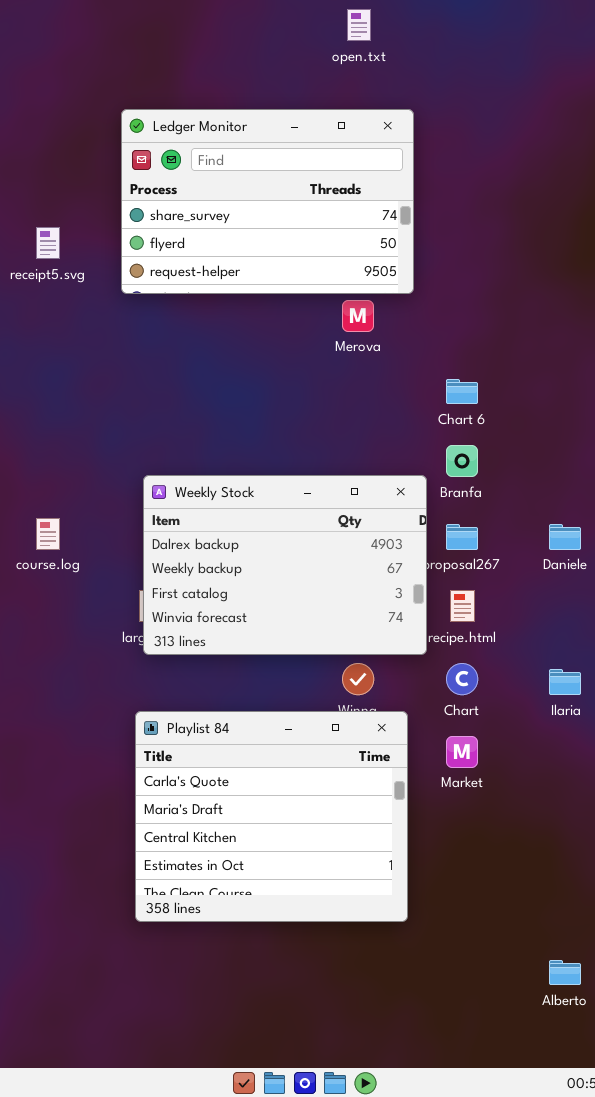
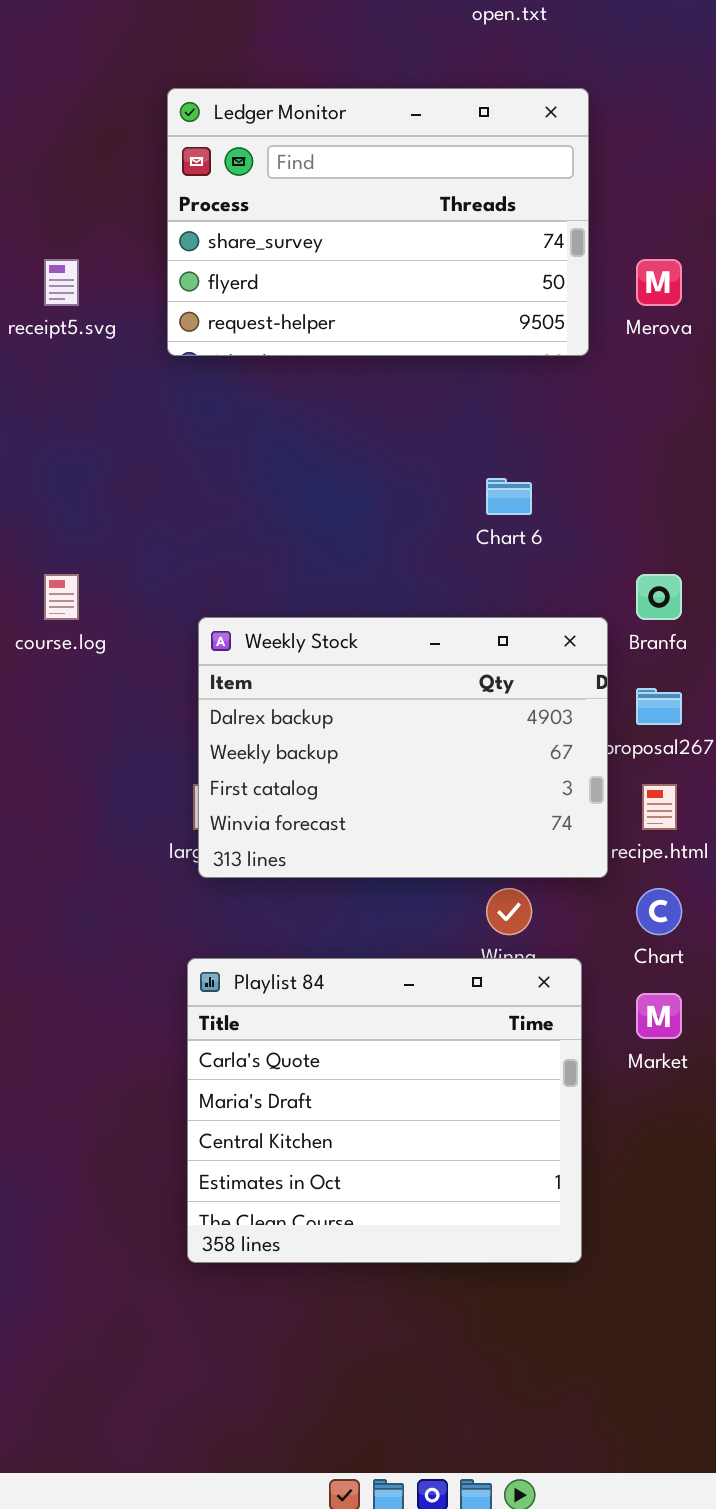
Merova: [342,300,374,332] -> [636,259,682,306], moved
Chart 6: [446,379,478,404] -> [486,478,532,515], moved
course.log: [36,518,60,550] -> [44,574,79,620], moved

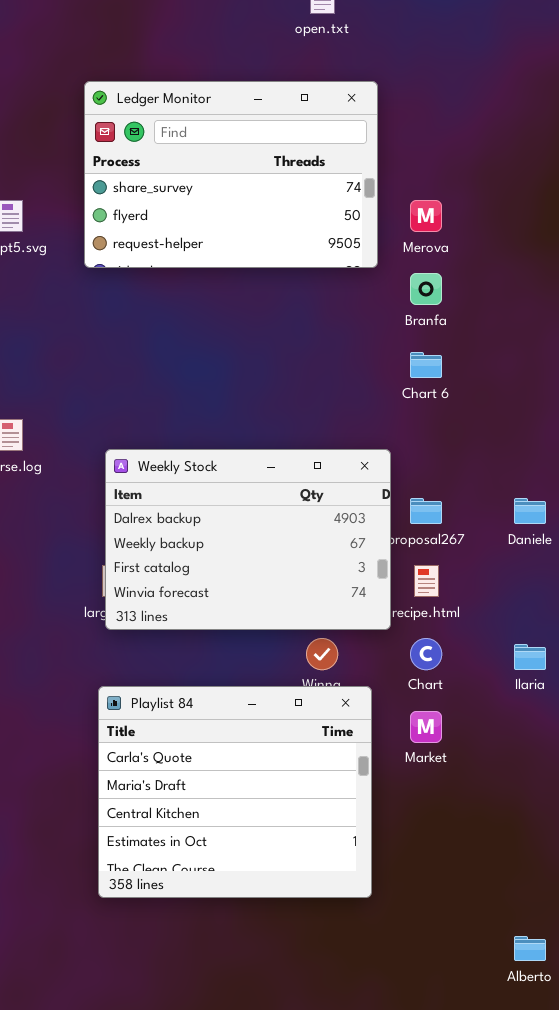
Chart 6: [486,478,532,515] -> [410,352,442,378], moved
Branfa: [636,574,682,620] -> [410,273,442,305], moved

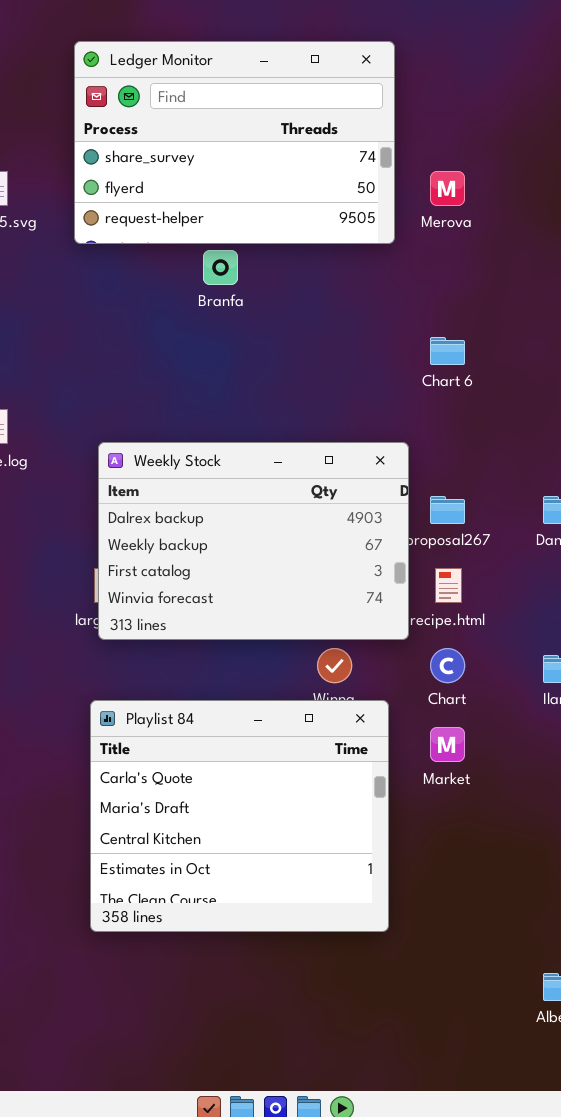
Branfa: [410,273,442,305] -> [203,250,238,285], moved

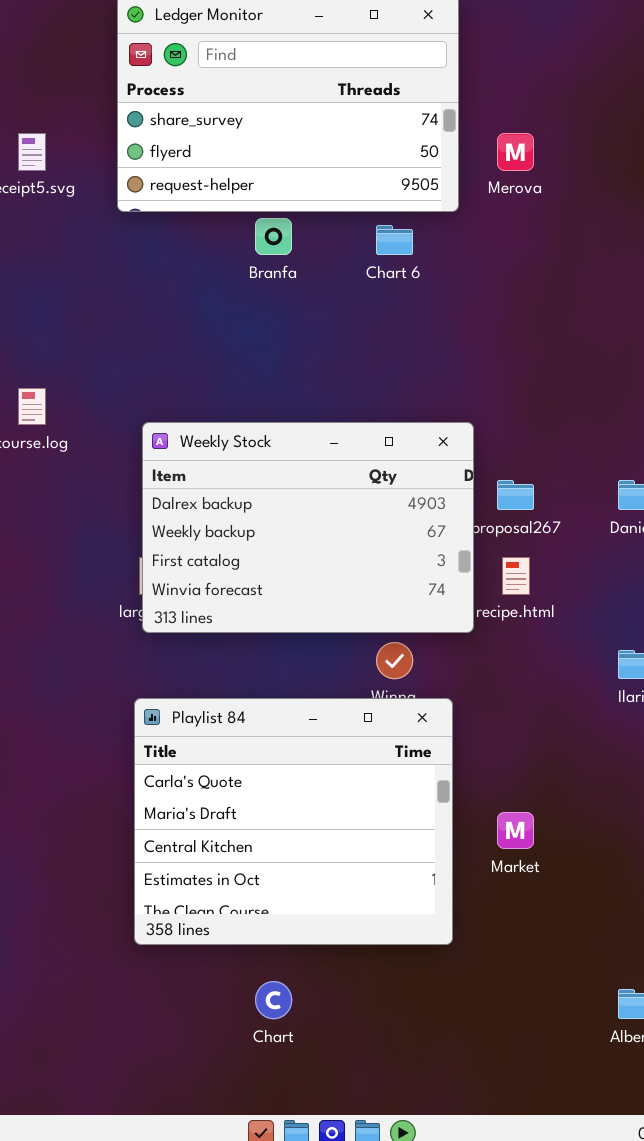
Chart 6: [430,337,465,365] -> [376,225,413,255], moved
Chart: [430,648,465,683] -> [255,981,292,1019], moved
Market: [430,727,465,762] -> [497,812,534,849], moved

